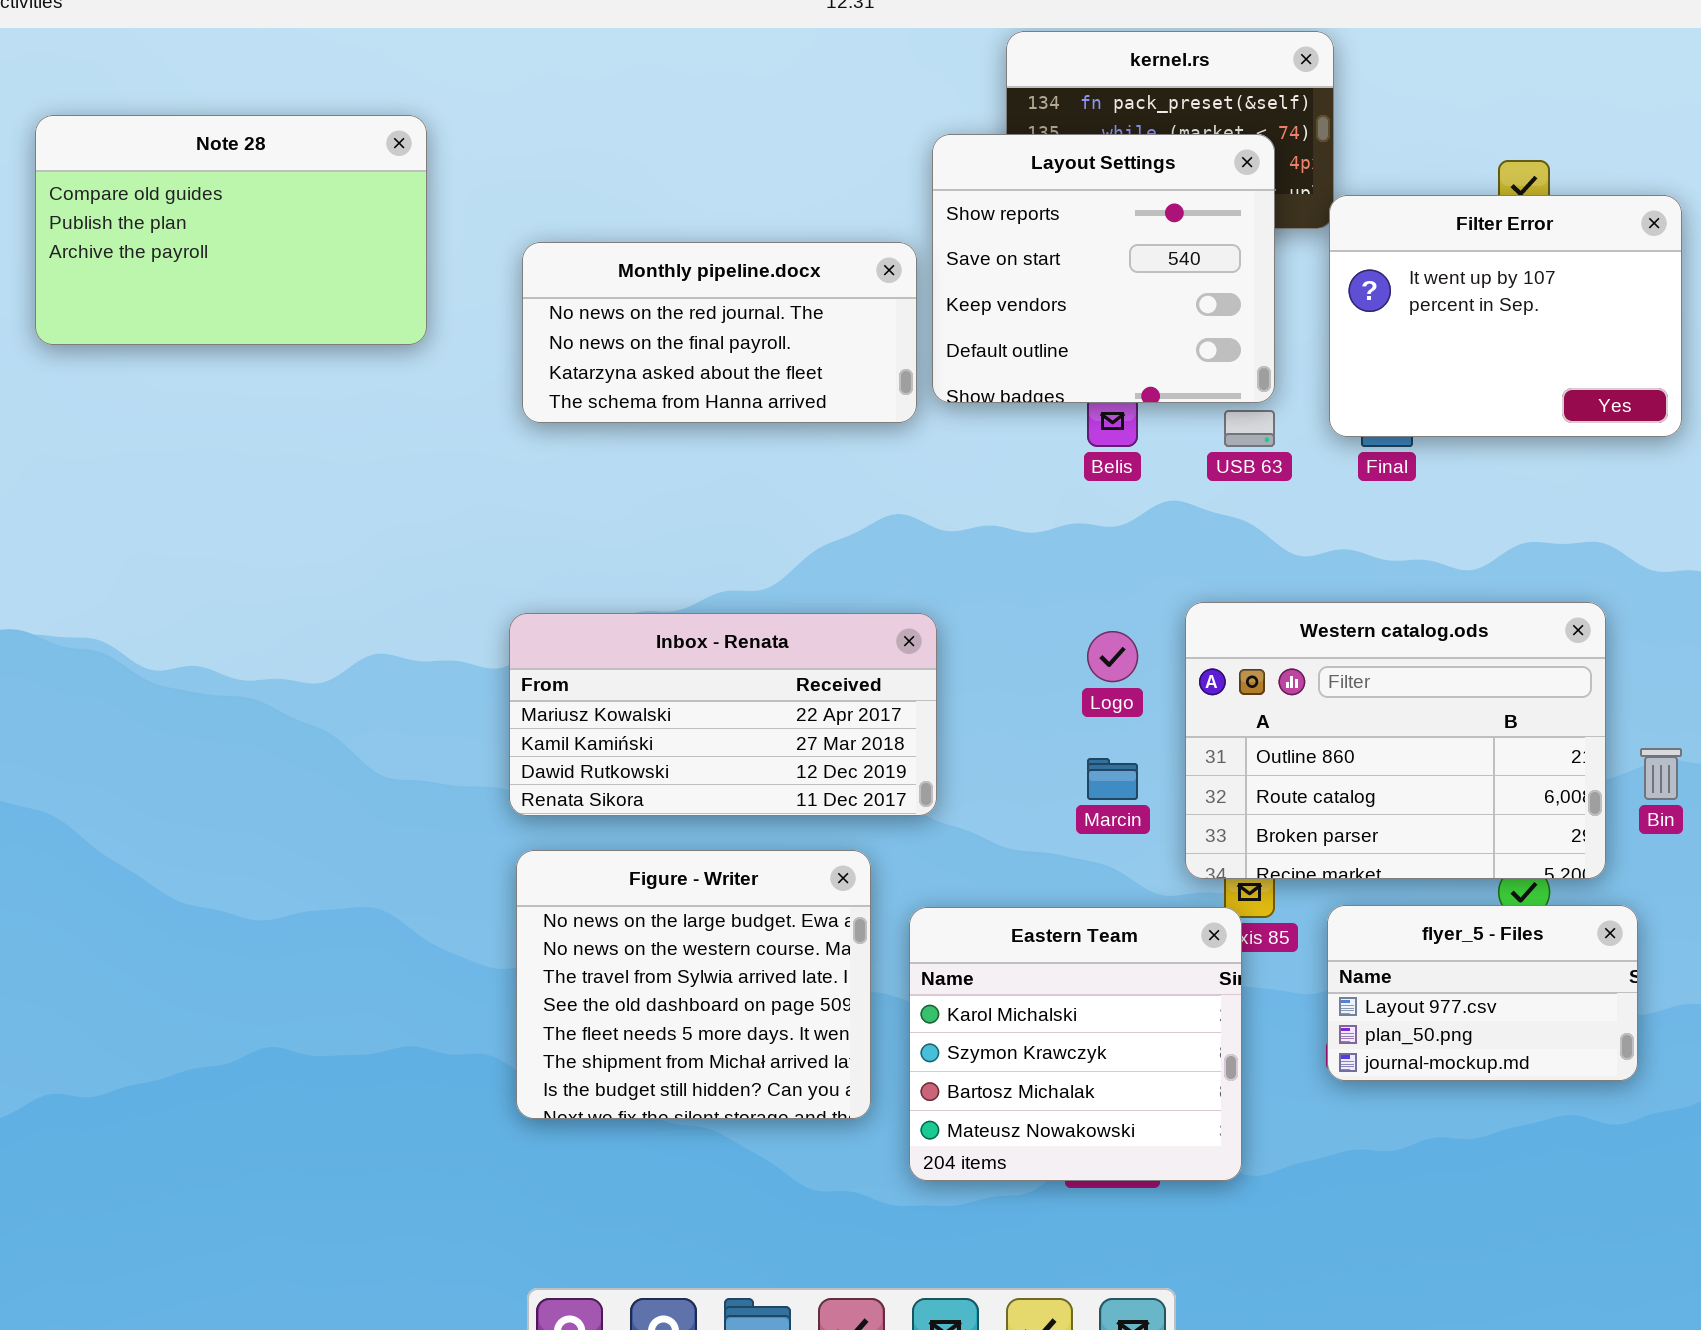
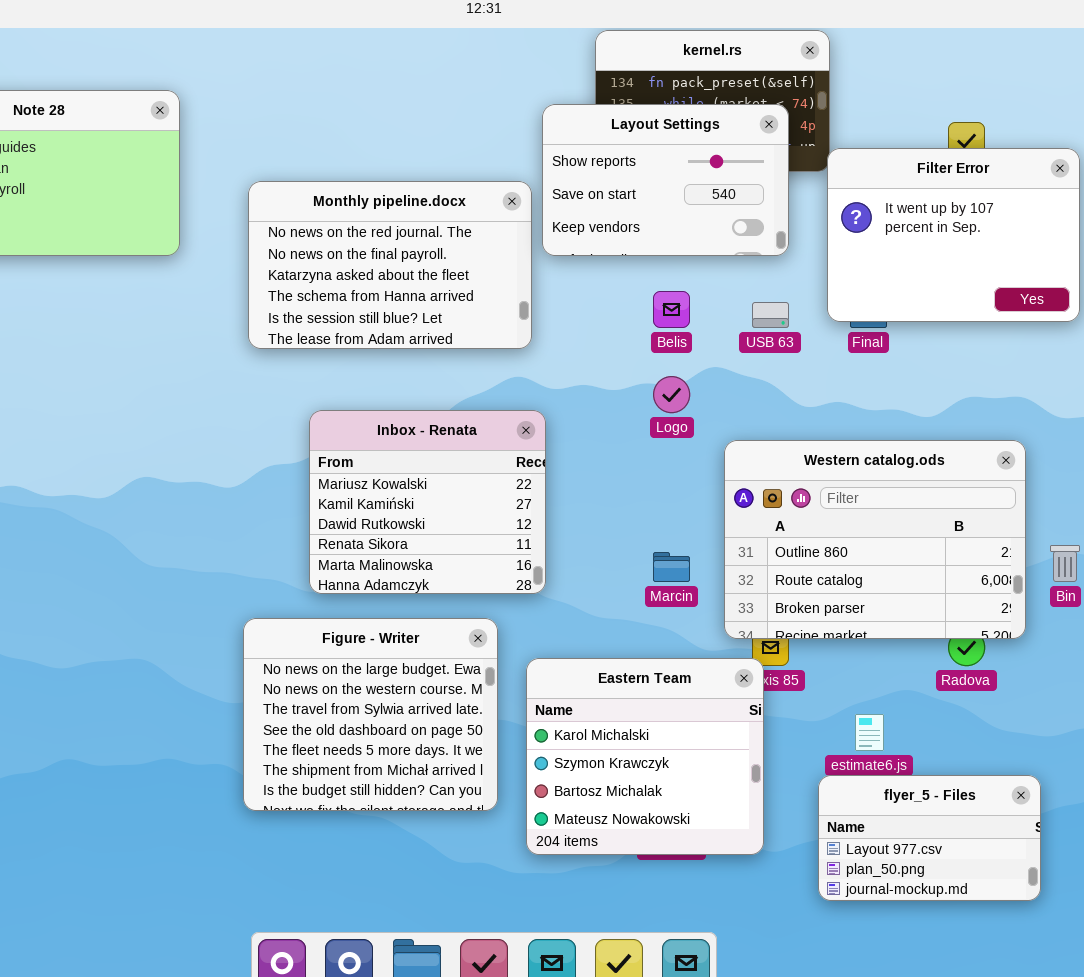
Layout Settings: [932,134,1275,403] -> [542,104,789,256], resized
Monthly pipeline.docx: [522,242,917,423] -> [248,181,532,349], resized
Inbox - Renata: [509,613,937,816] -> [309,410,546,594], resized
Logo: [1087,631,1138,682] -> [653,376,690,413], moved
flyer_5 - Files: [1327,905,1638,1081] -> [818,775,1041,901], moved

